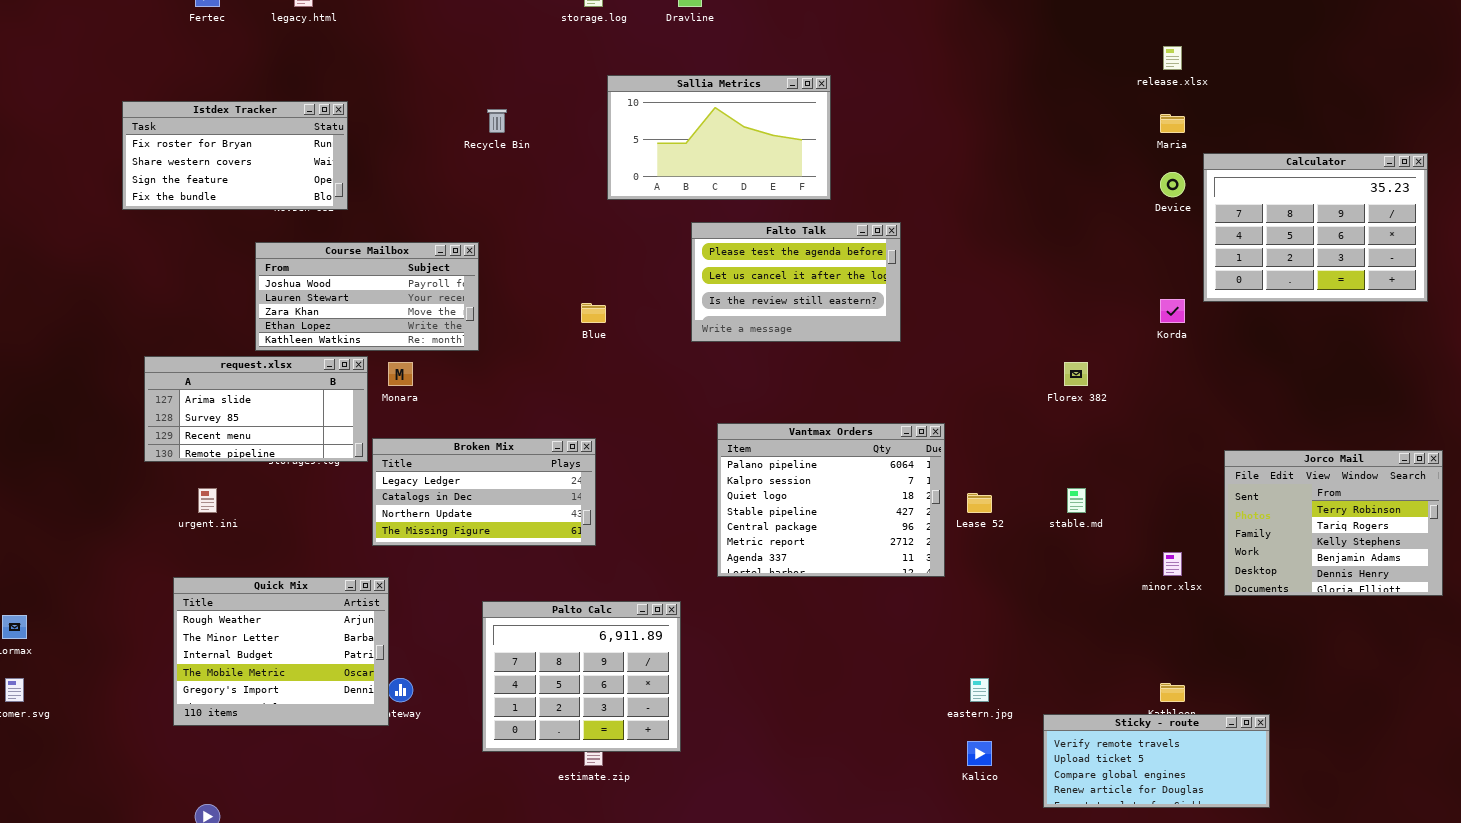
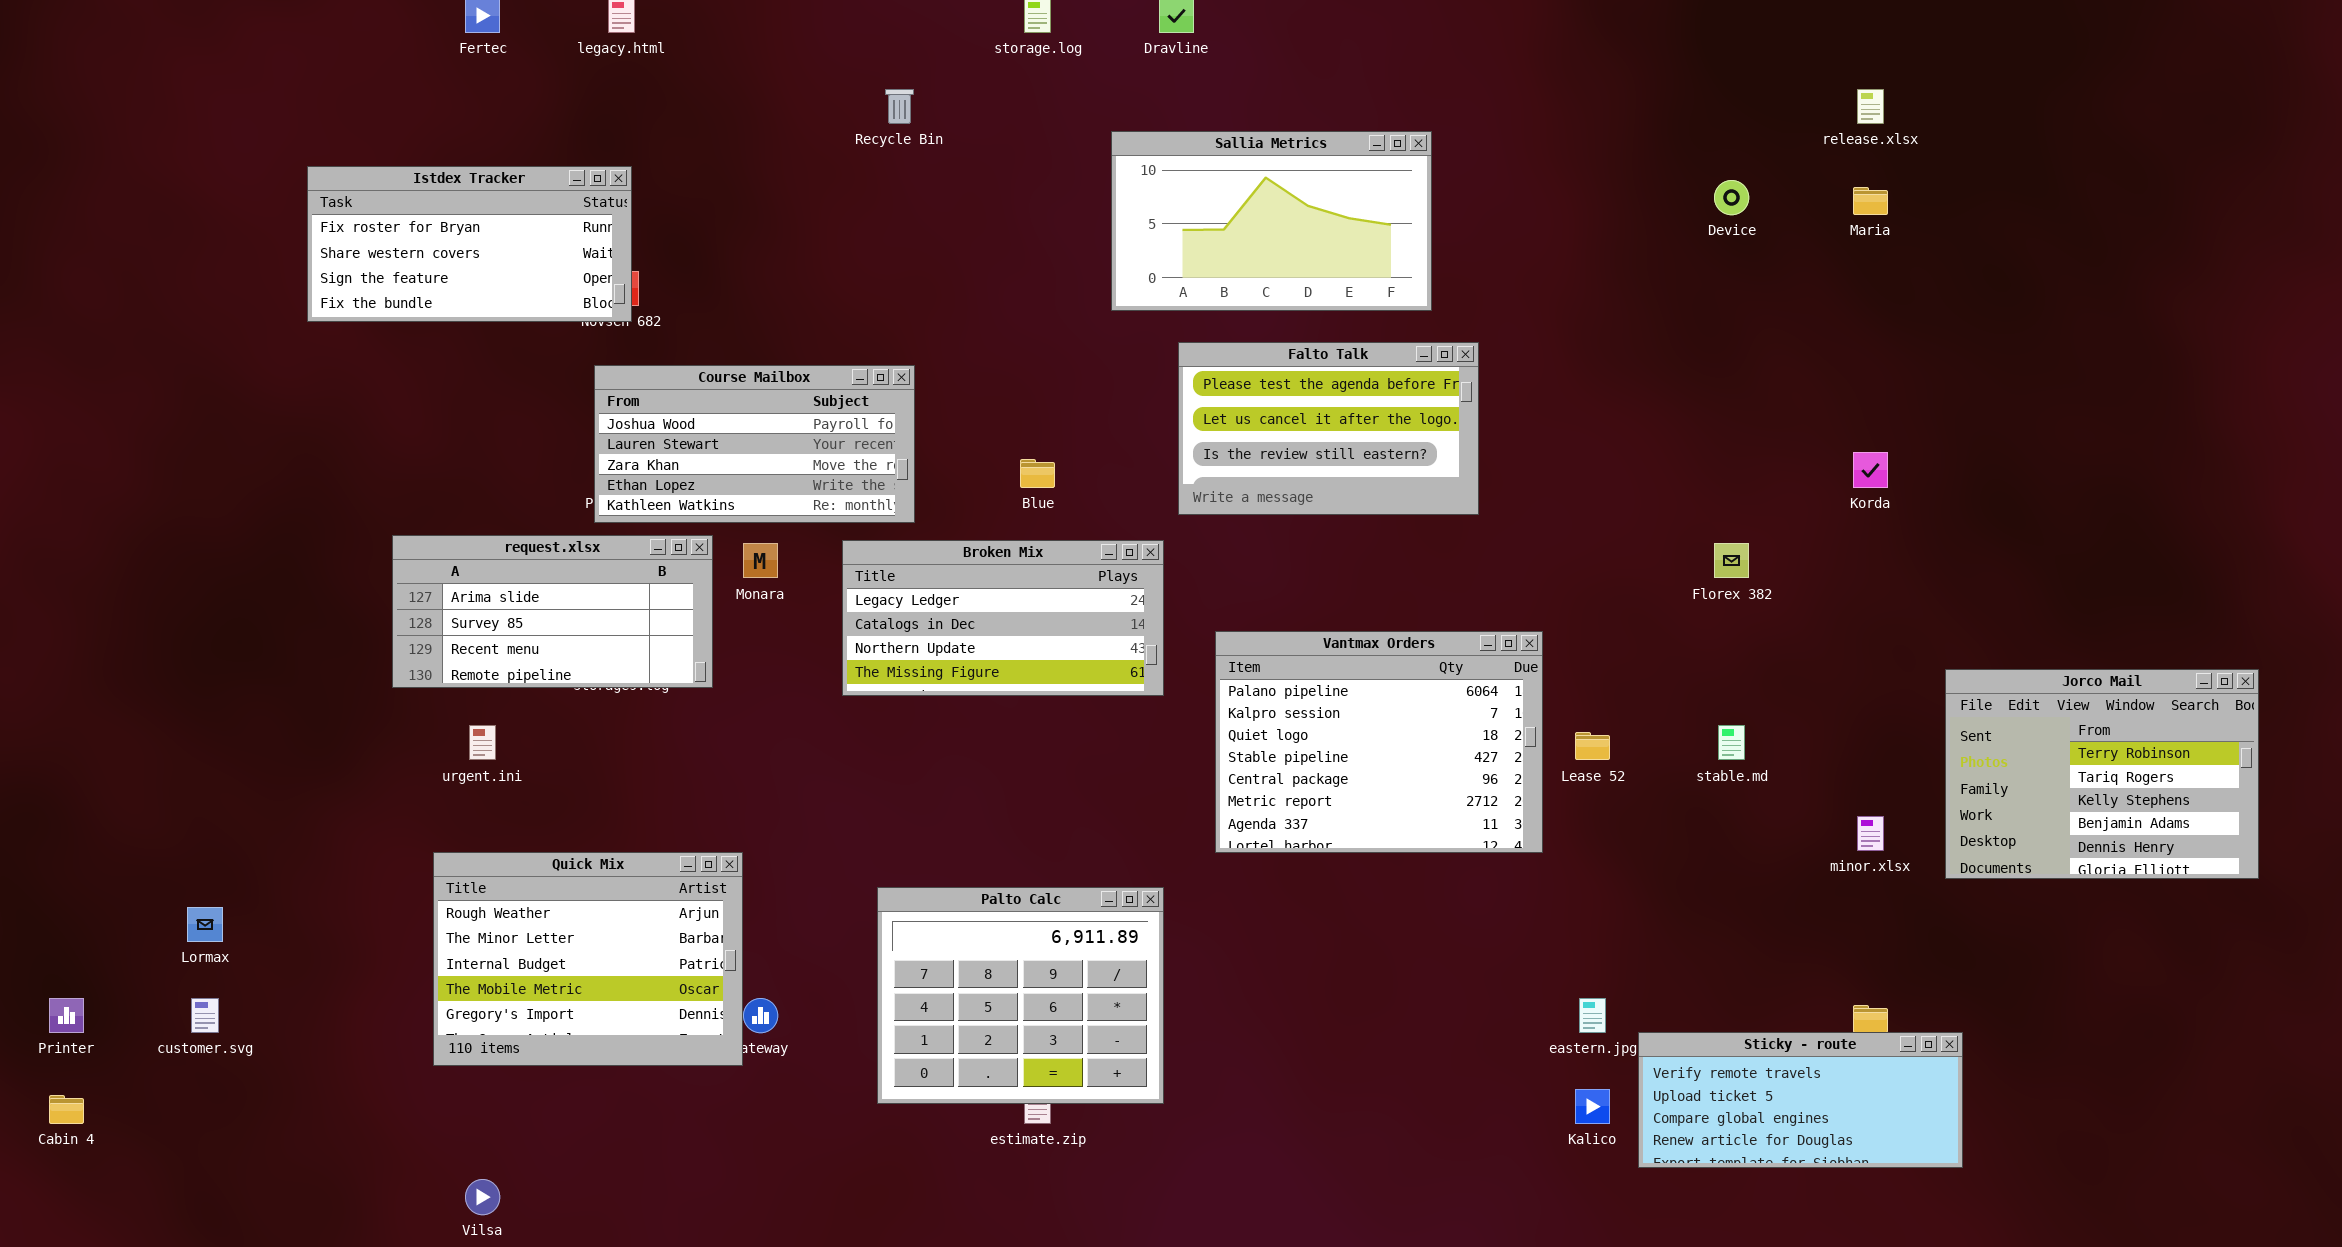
Sallia Metrics: [607,75,831,200] -> [1111,131,1432,311], moved
Istdex Tracker: [122,101,348,210] -> [307,166,632,322], moved
Recycle Bin: [487,109,507,133] -> [885,89,914,124], moved
Calculator: [1203,153,1428,302] -> none, closed
Device: [1160,172,1185,197] -> [1714,180,1749,215], moved
Course Mailbox: [255,242,479,351] -> [594,365,915,523], moved
Broken Mix: [372,438,596,546] -> [842,540,1164,696], moved
Sticky - route: [1043,714,1270,808] -> [1638,1032,1963,1168], moved

